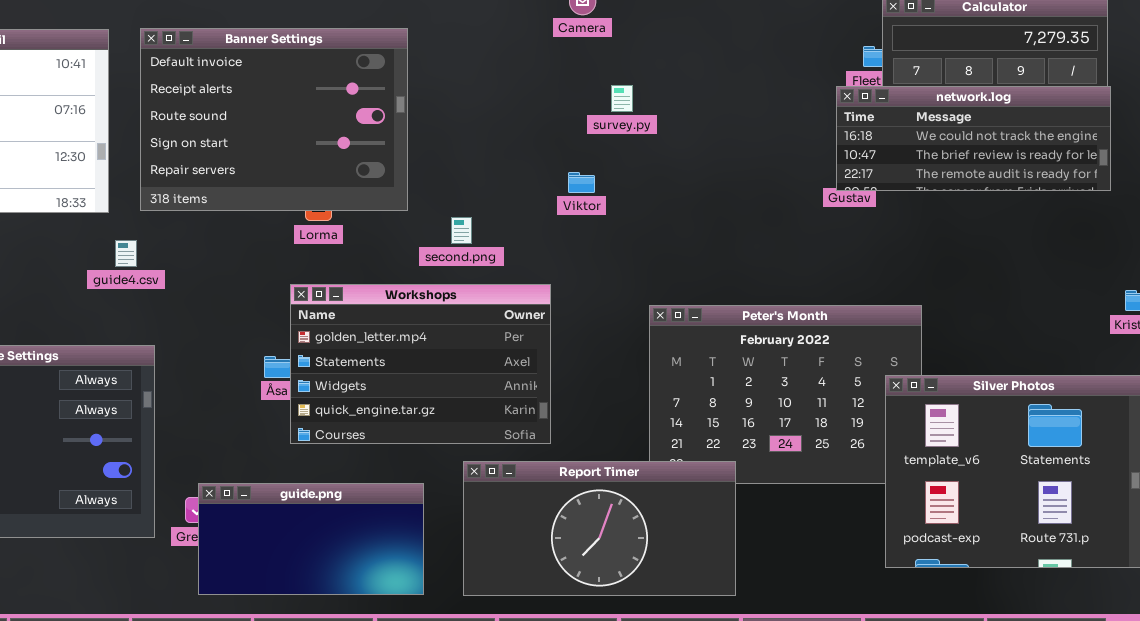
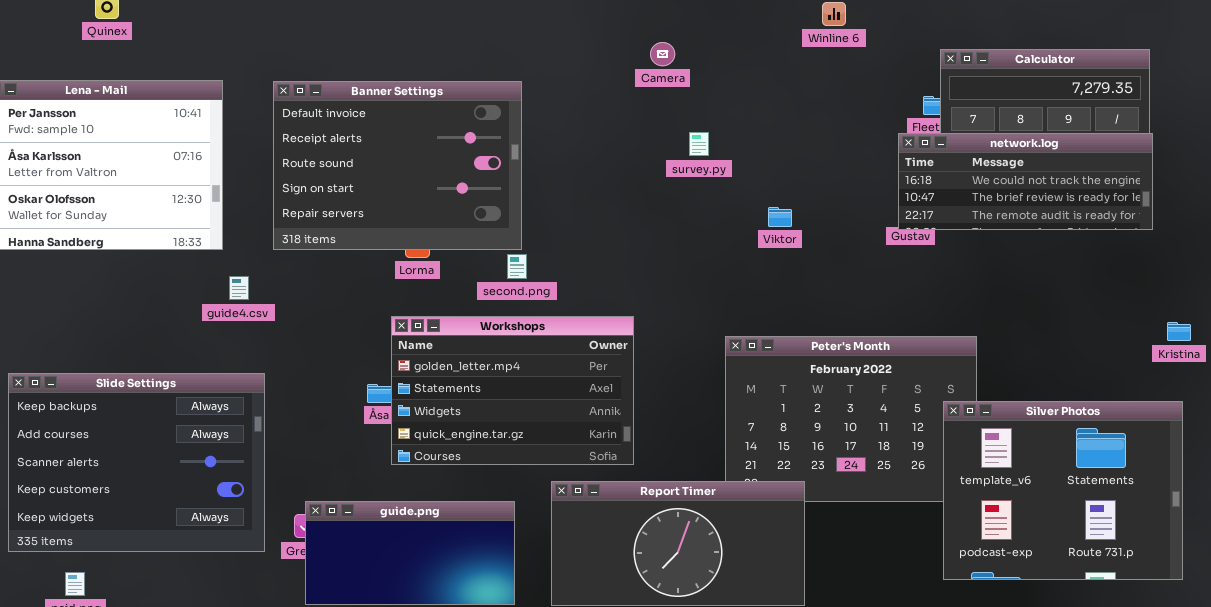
Banner Settings: [140,28,408,211] -> [273,81,522,250], moved
Viktor: [568,172,595,193] -> [768,207,792,227], moved
second.png: [451,217,472,244] -> [507,254,527,279], moved

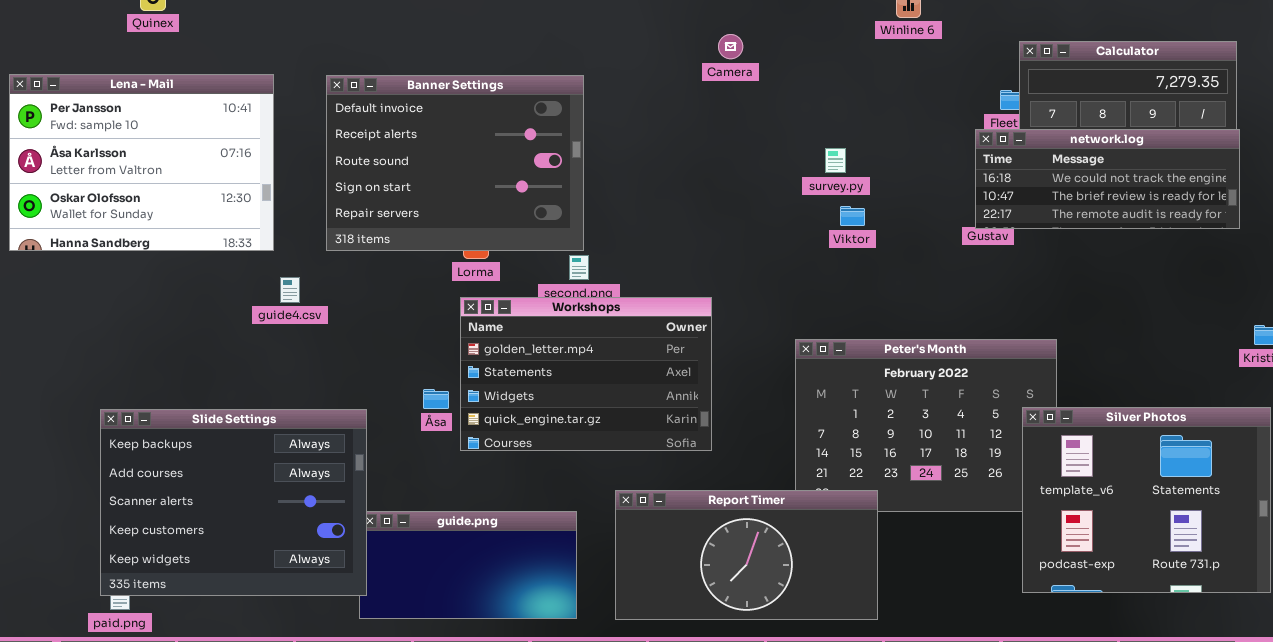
survey.py: [689,132,709,156] -> [825,148,846,173], moved
Workshops: [391,316,634,465] -> [460,297,712,451], moved
Slide Settings: [8,373,265,552] -> [100,409,367,596], moved

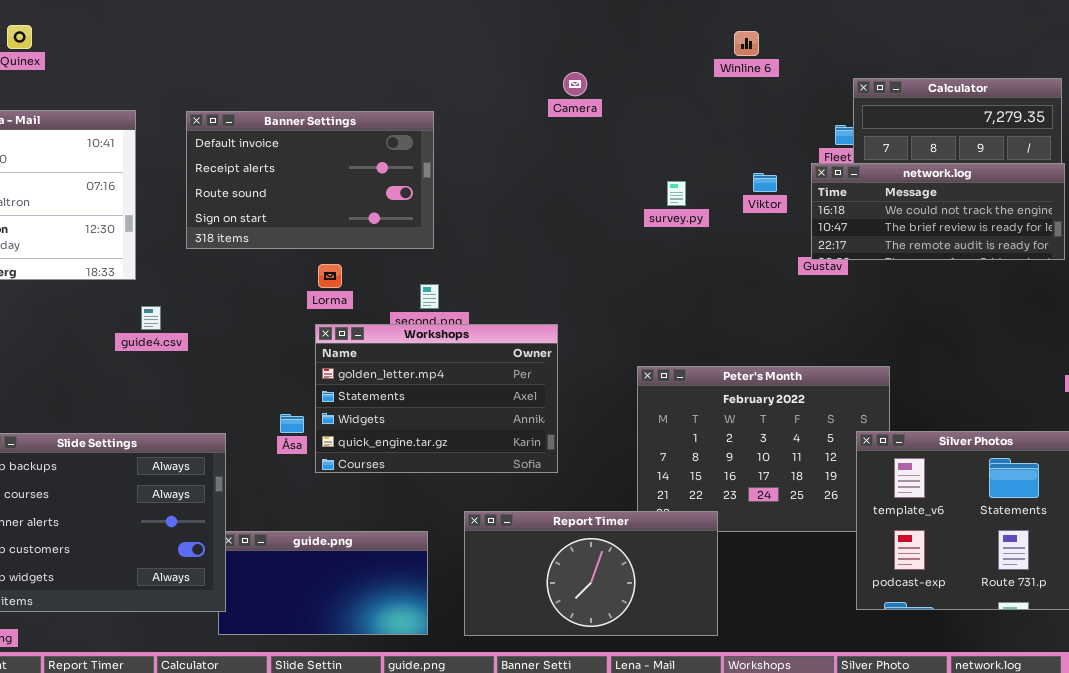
Banner Settings: [326,75,584,251] -> [186,111,434,249], resized
Viktor: [840,206,865,226] -> [753,173,777,192], moved

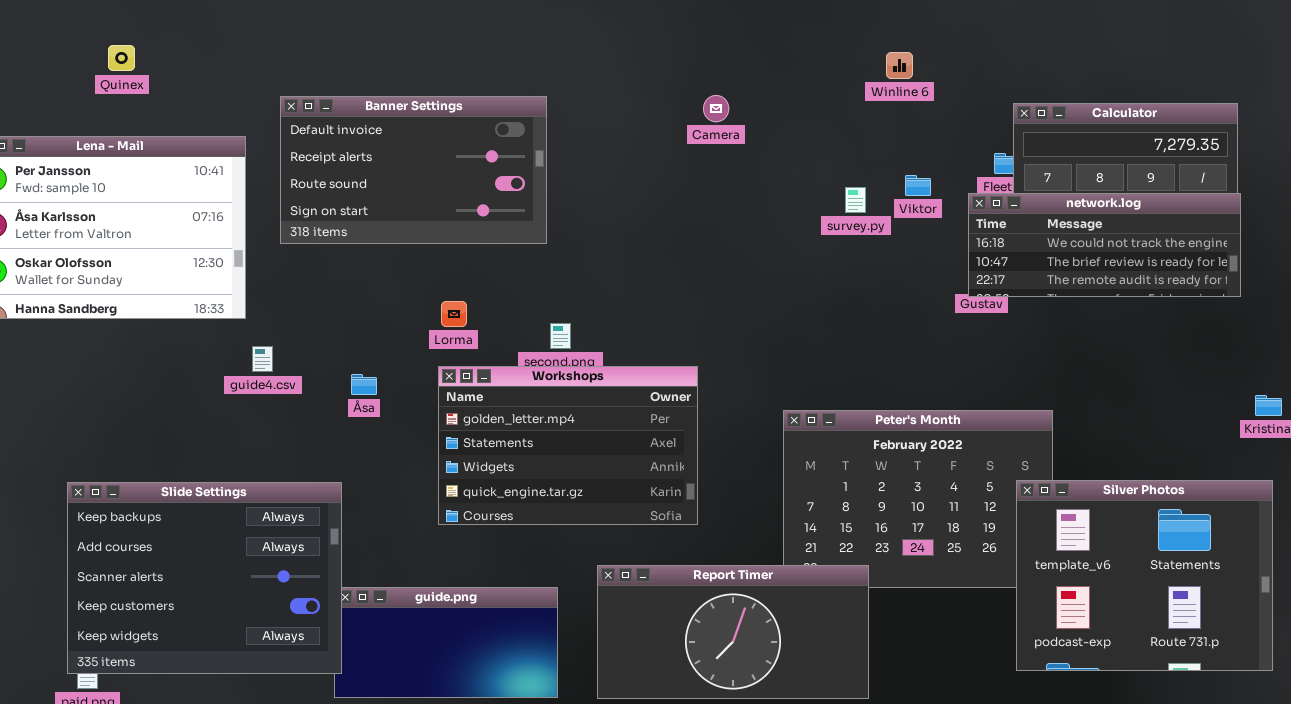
Banner Settings: [186,111,434,249] -> [280,96,547,244], moved
Viktor: [753,173,777,192] -> [905,175,931,196], moved
survey.py: [667,181,686,206] -> [845,187,866,213], moved
Åsa: [280,414,304,433] -> [351,374,377,395], moved

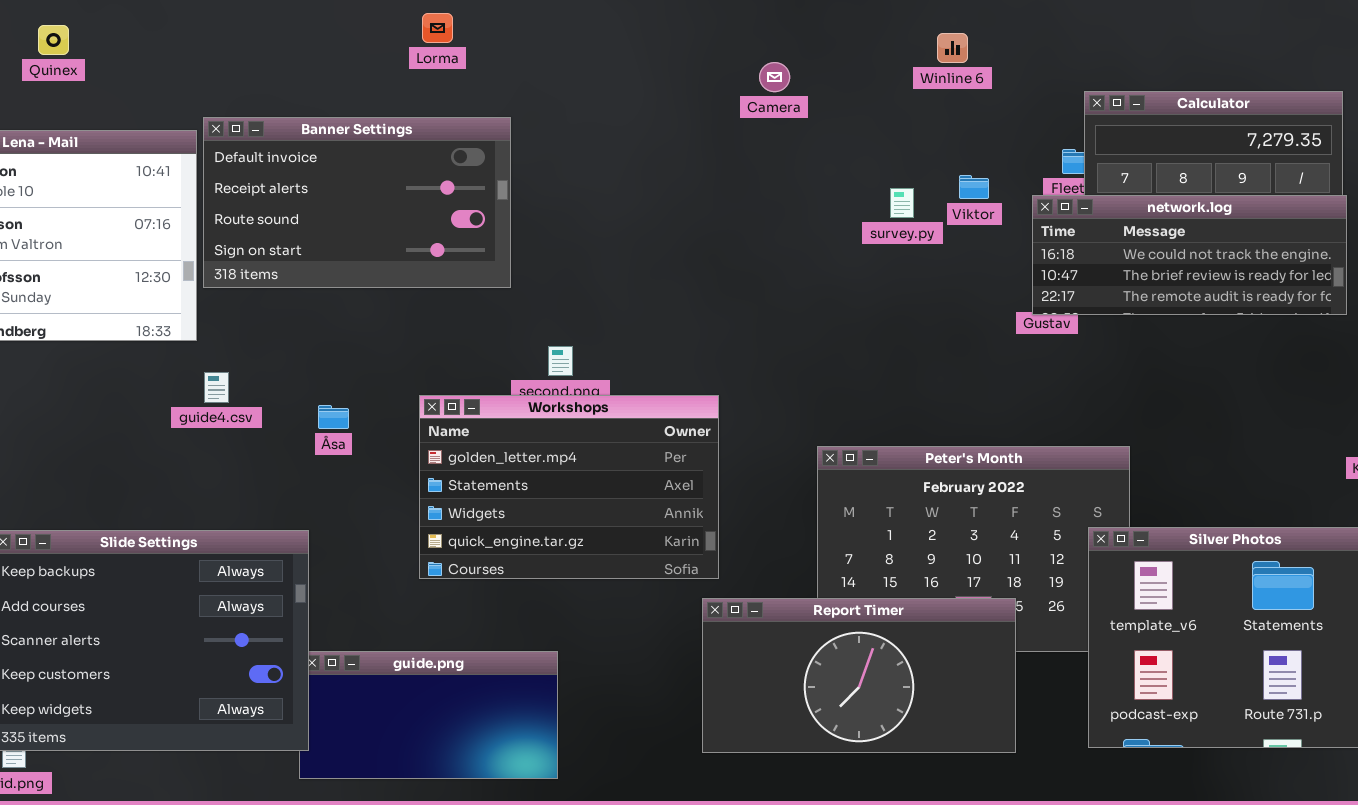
Camera: [703,95,729,122] -> [759,62,790,92], moved
Banner Settings: [280,96,547,244] -> [203,117,511,288], moved
Lorma: [441,301,467,327] -> [422,13,453,43], moved
Report Timer: [597,565,869,699] -> [702,598,1016,753], moved

